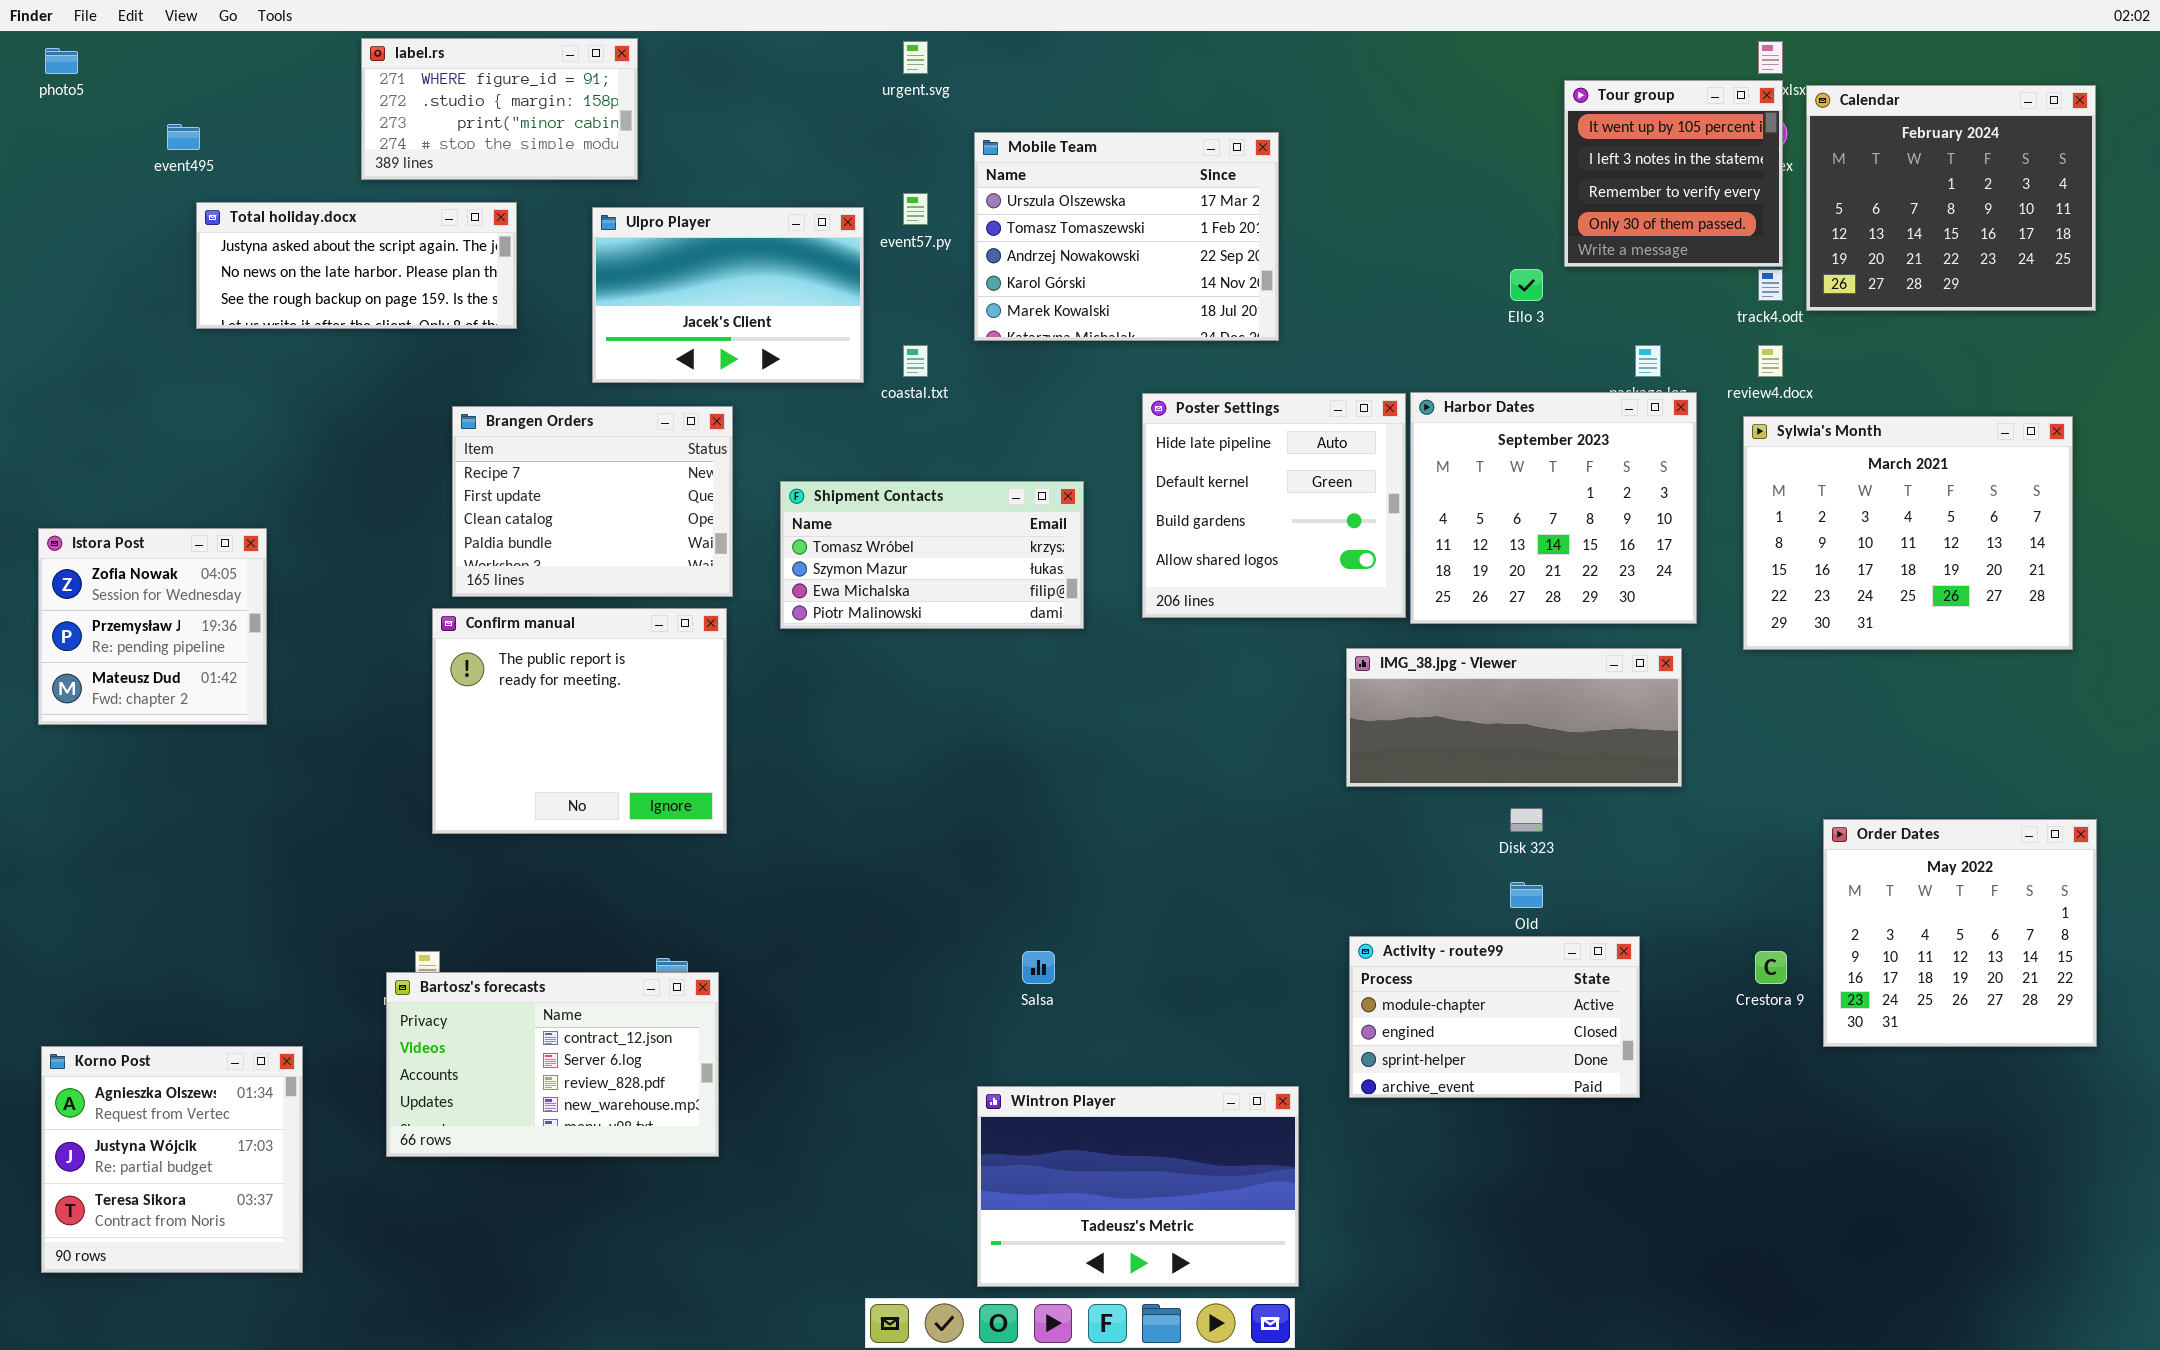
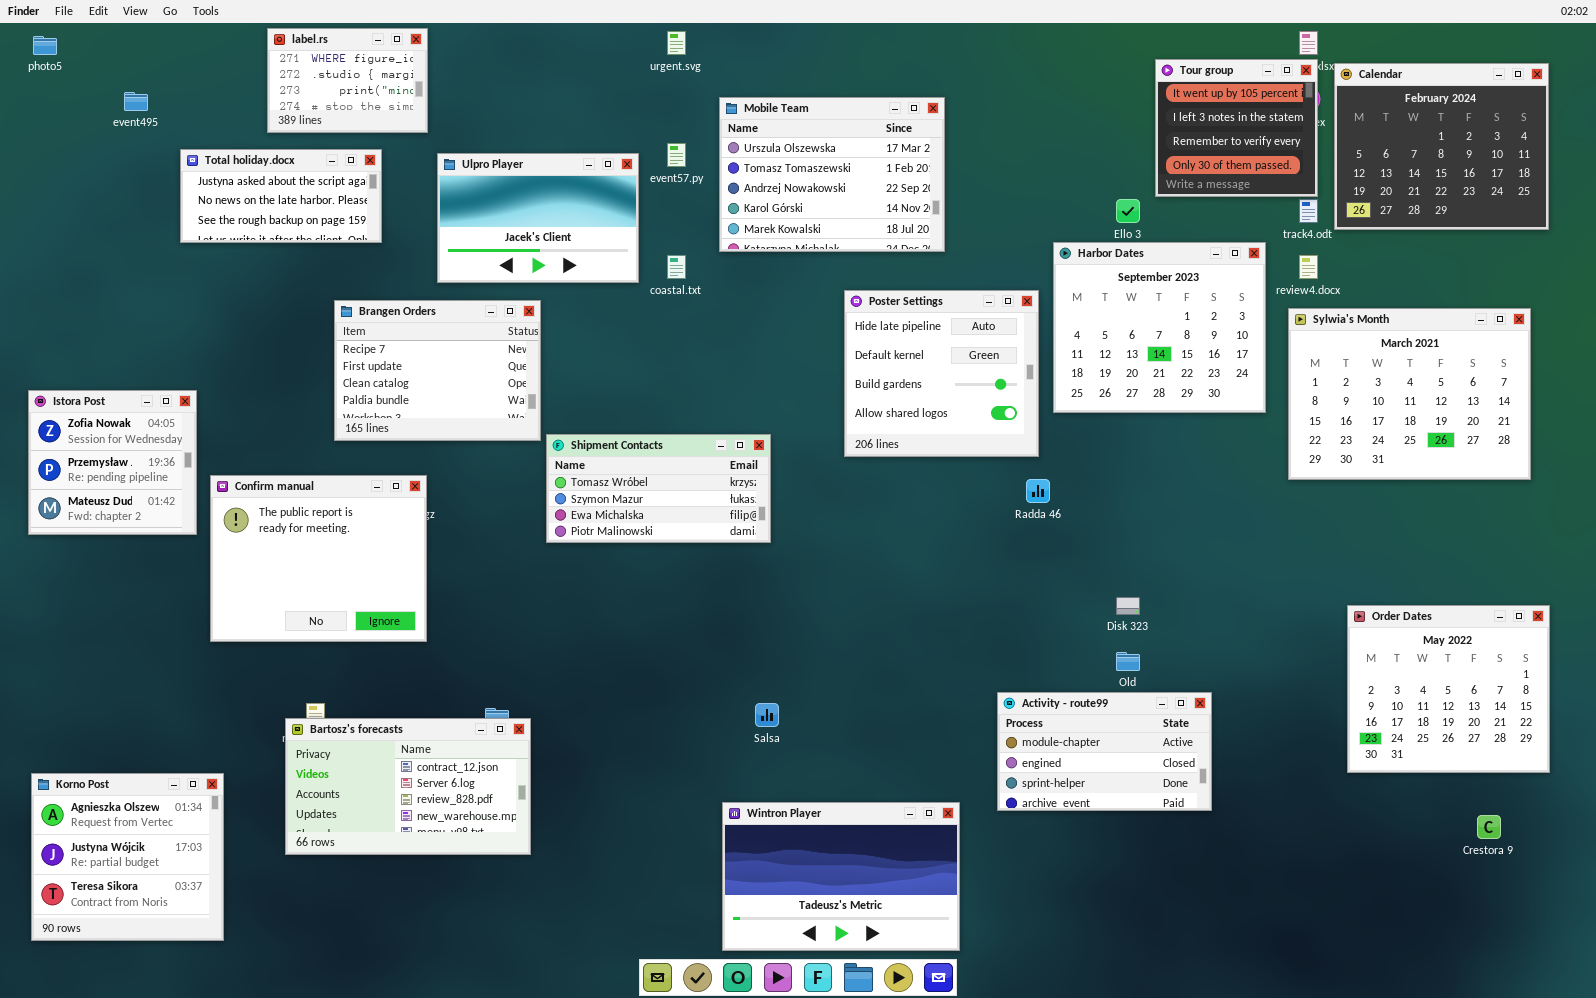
label.rs: [361,38,638,180] -> [267,28,428,133], resized
Total holiday.docx: [196,202,517,329] -> [180,149,382,243], resized
Harbor Dates: [1410,392,1697,624] -> [1053,242,1266,413], moved
Shipment Contacts: [780,481,1084,629] -> [546,434,771,543], moved
Confirm manual: [432,608,727,834] -> [210,475,427,642], moved
IMG_38.jpg - Viewer: [1346,648,1682,787] -> none, closed
Crestora 9: [1755,951,1787,984] -> [1477,815,1501,839], moved

